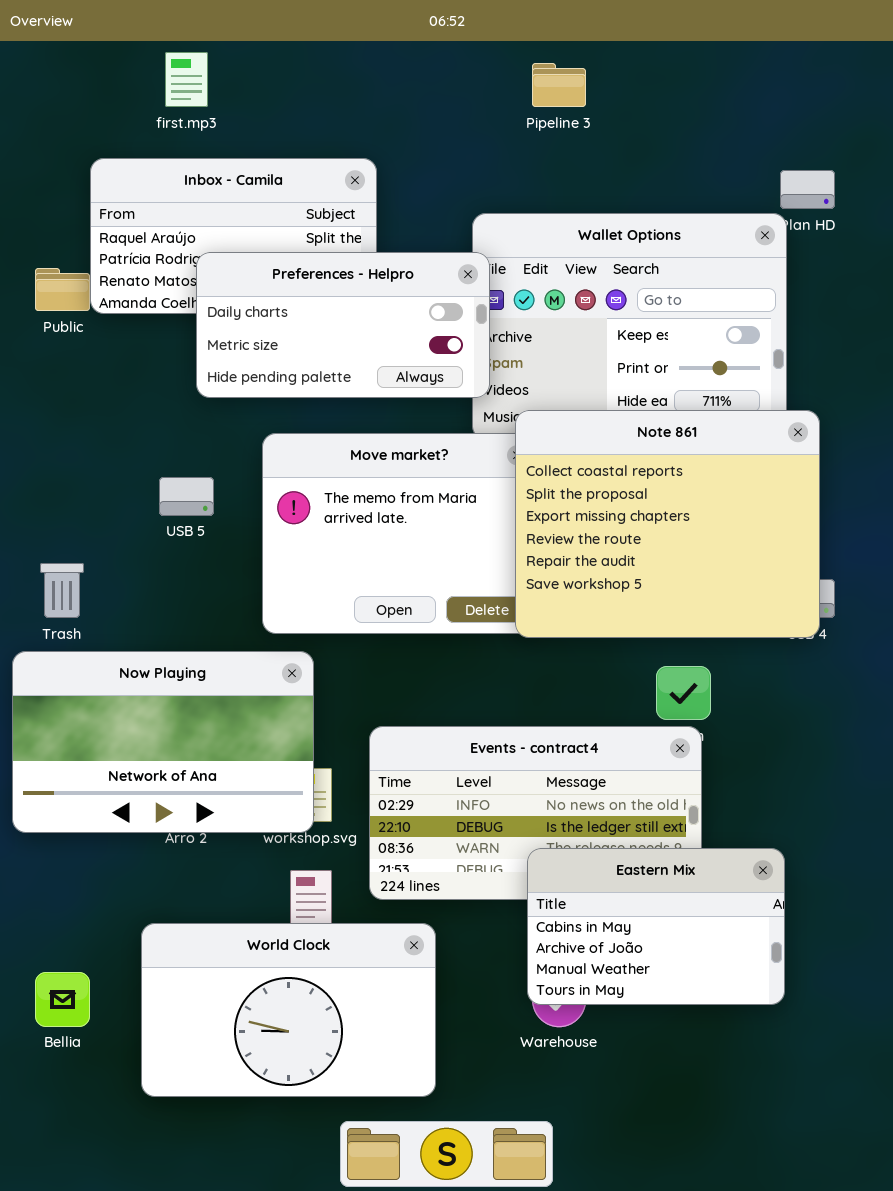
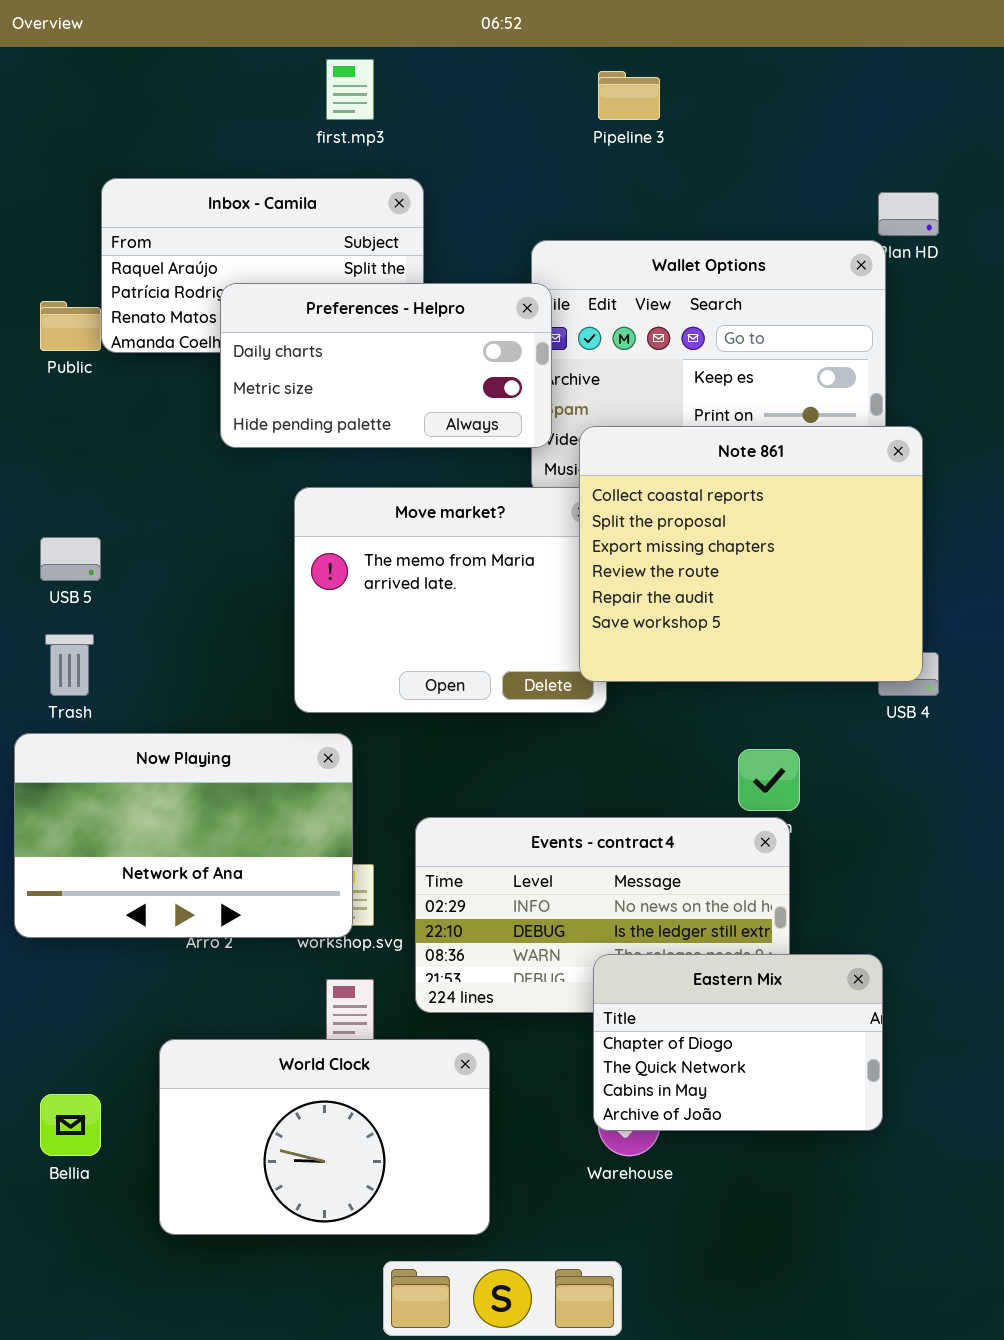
first.mp3: [165,52,208,107] -> [326,59,374,120], moved
Note 861: [515,410,820,638] -> [579,426,923,682], moved
USB 5: [159,477,214,516] -> [40,537,101,581], moved
Eastern Mix: [527,848,785,1005] -> [593,954,883,1131], scrolled up 2 rows

